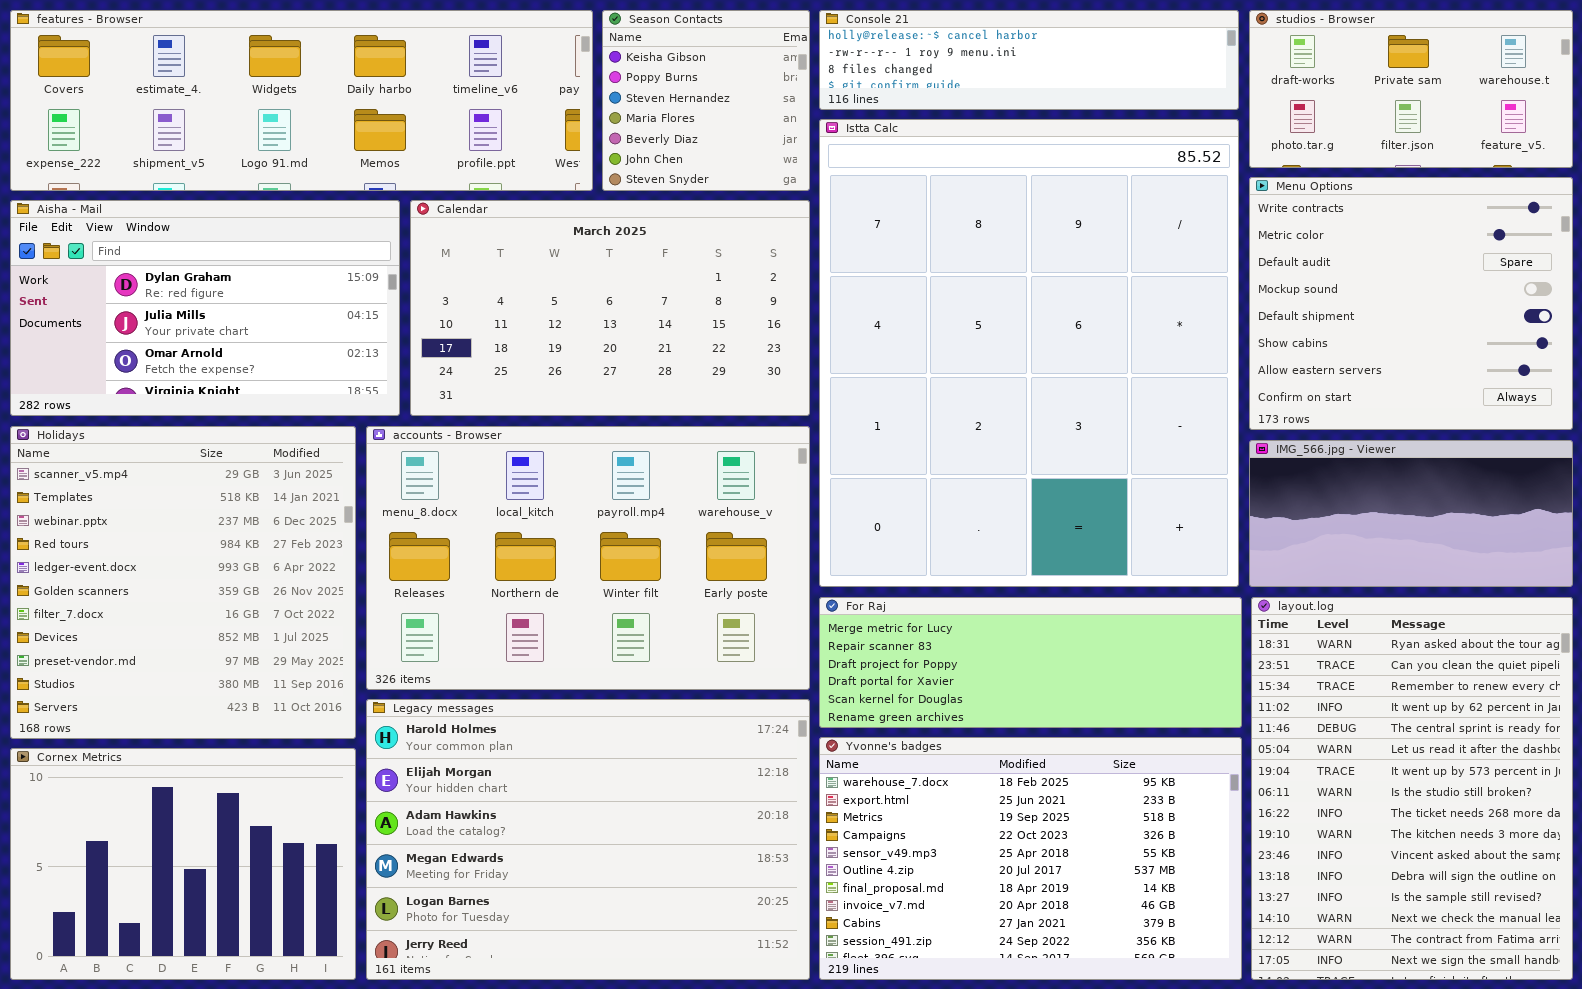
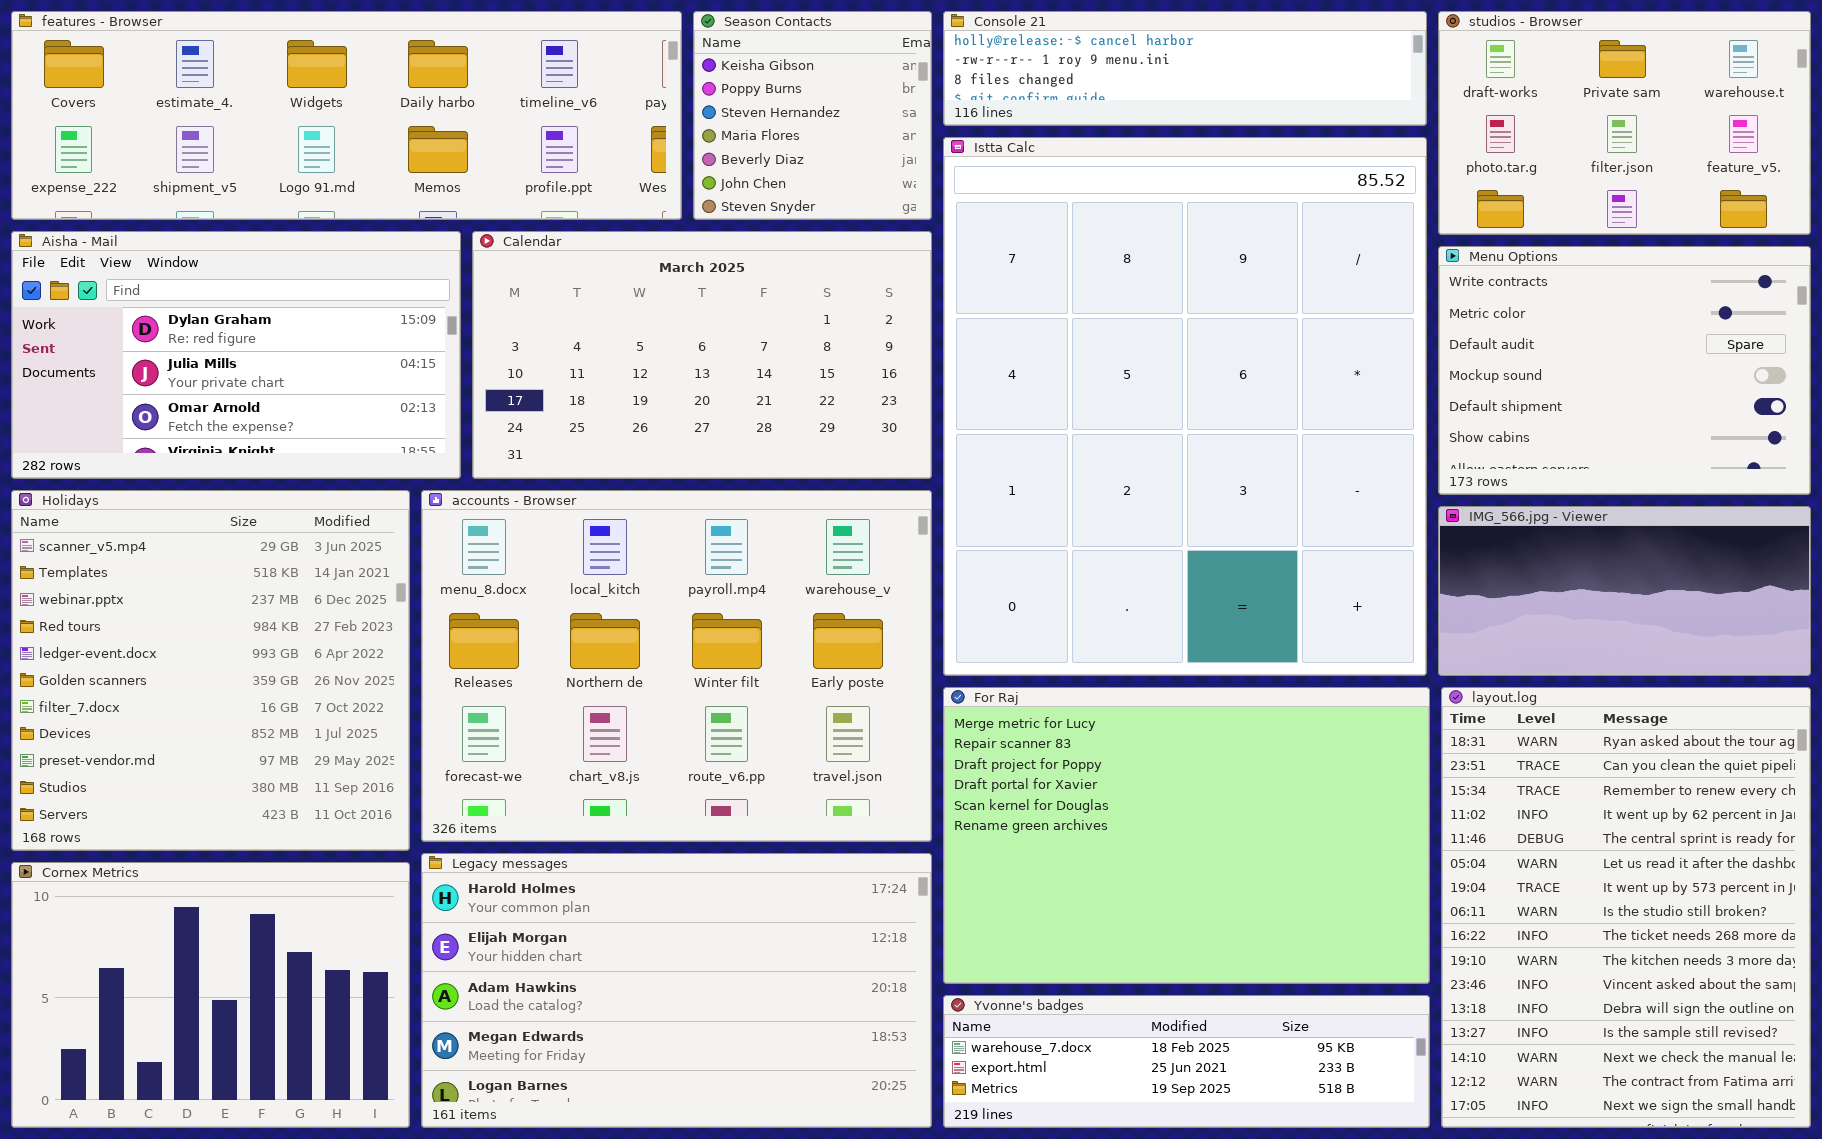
studios - Browser: [1249,10,1573,168] -> [1438,11,1811,235], resized
Menu Options: [1249,177,1573,430] -> [1438,246,1811,495], resized
accounts - Browser: [366,426,810,690] -> [421,490,932,842], resized
For Raj: [819,597,1242,728] -> [943,687,1430,984], resized
Legacy messages: [366,699,810,980] -> [421,853,932,1128], resized
Yvonne's badges: [819,737,1242,980] -> [943,995,1430,1128], resized

